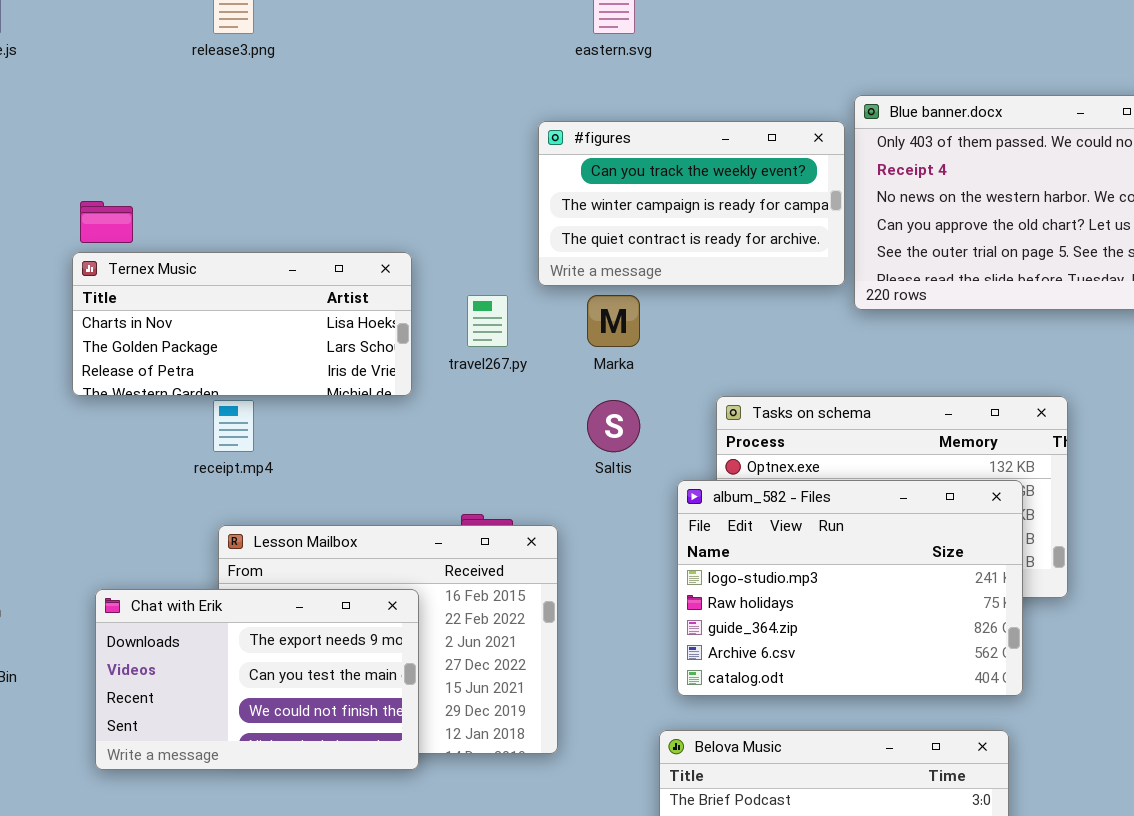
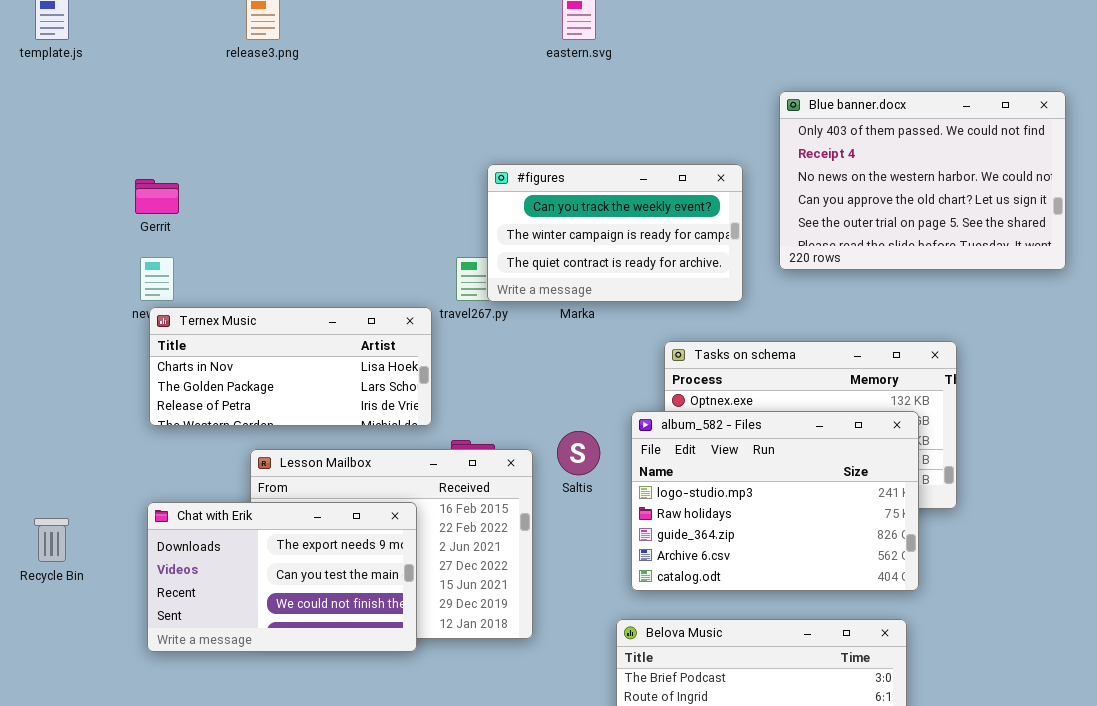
#figures: [538,121,845,286] -> [487,164,743,302], moved
Ternex Music: [72,252,412,396] -> [149,307,432,426], moved
Saltis: [587,400,640,452] -> [557,431,600,475], moved

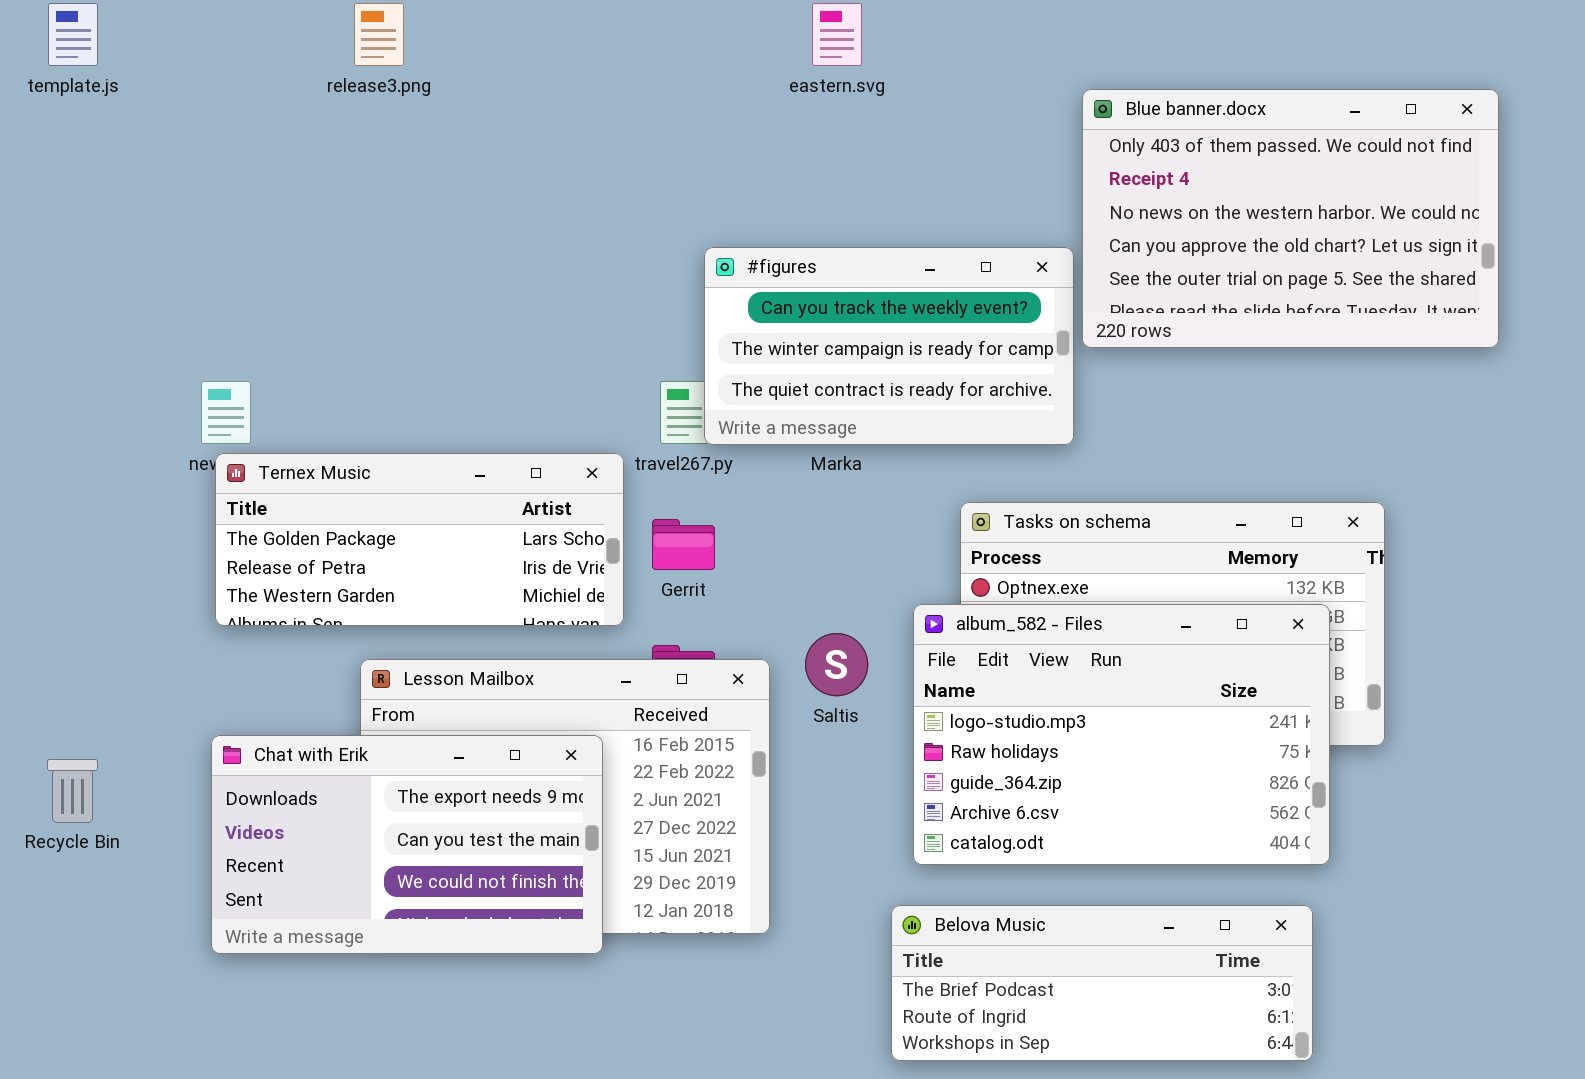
Blue banner.docx: [779,91,1066,270] -> [1082,89,1499,348], moved
Gerrit: [135,179,179,214] -> [652,519,715,570], moved
Ternex Music: [149,307,432,426] -> [215,453,624,626], scrolled down 1 row

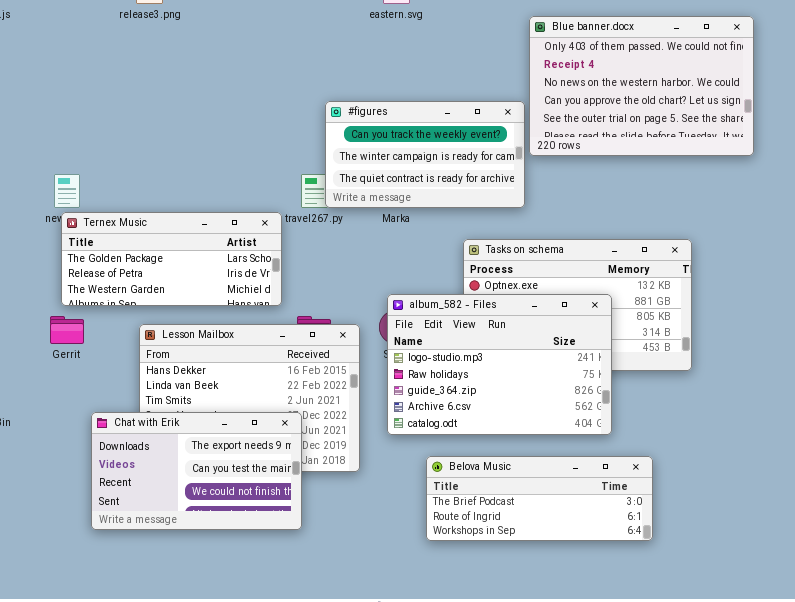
Gerrit: [652,519,715,570] -> [50,316,84,344], moved
album_582 - Files: [913,604,1330,865] -> [387,294,612,435], moved
Chat with Erik: [211,735,603,954] -> [91,412,302,530], moved

